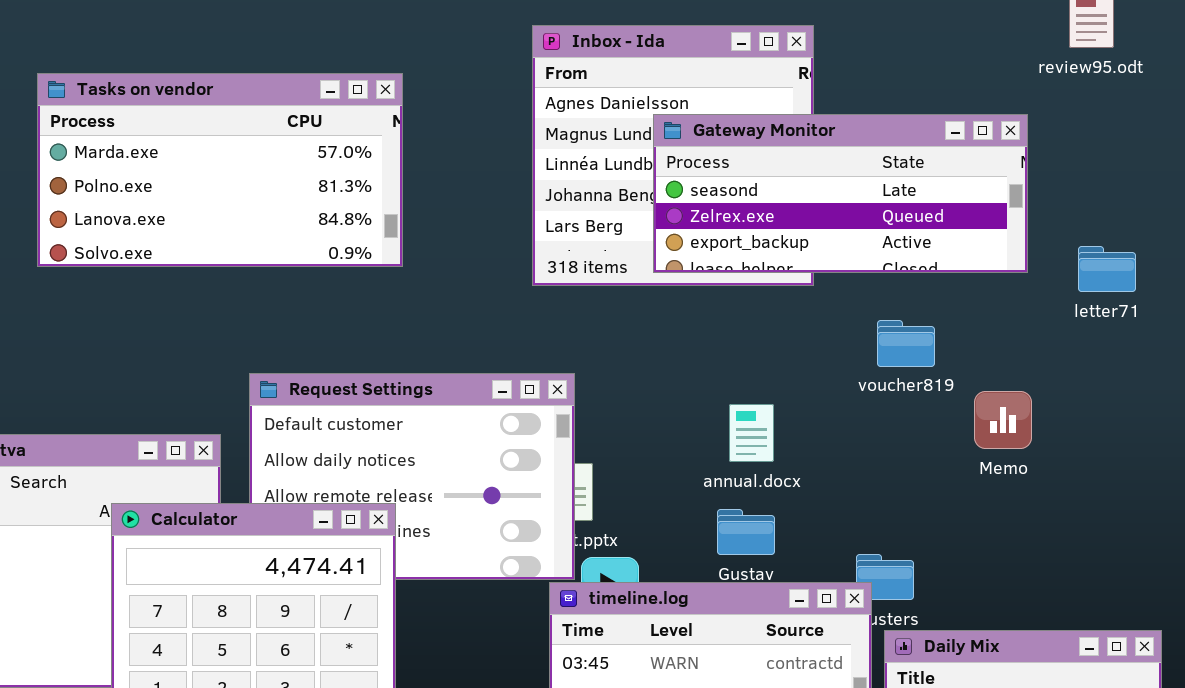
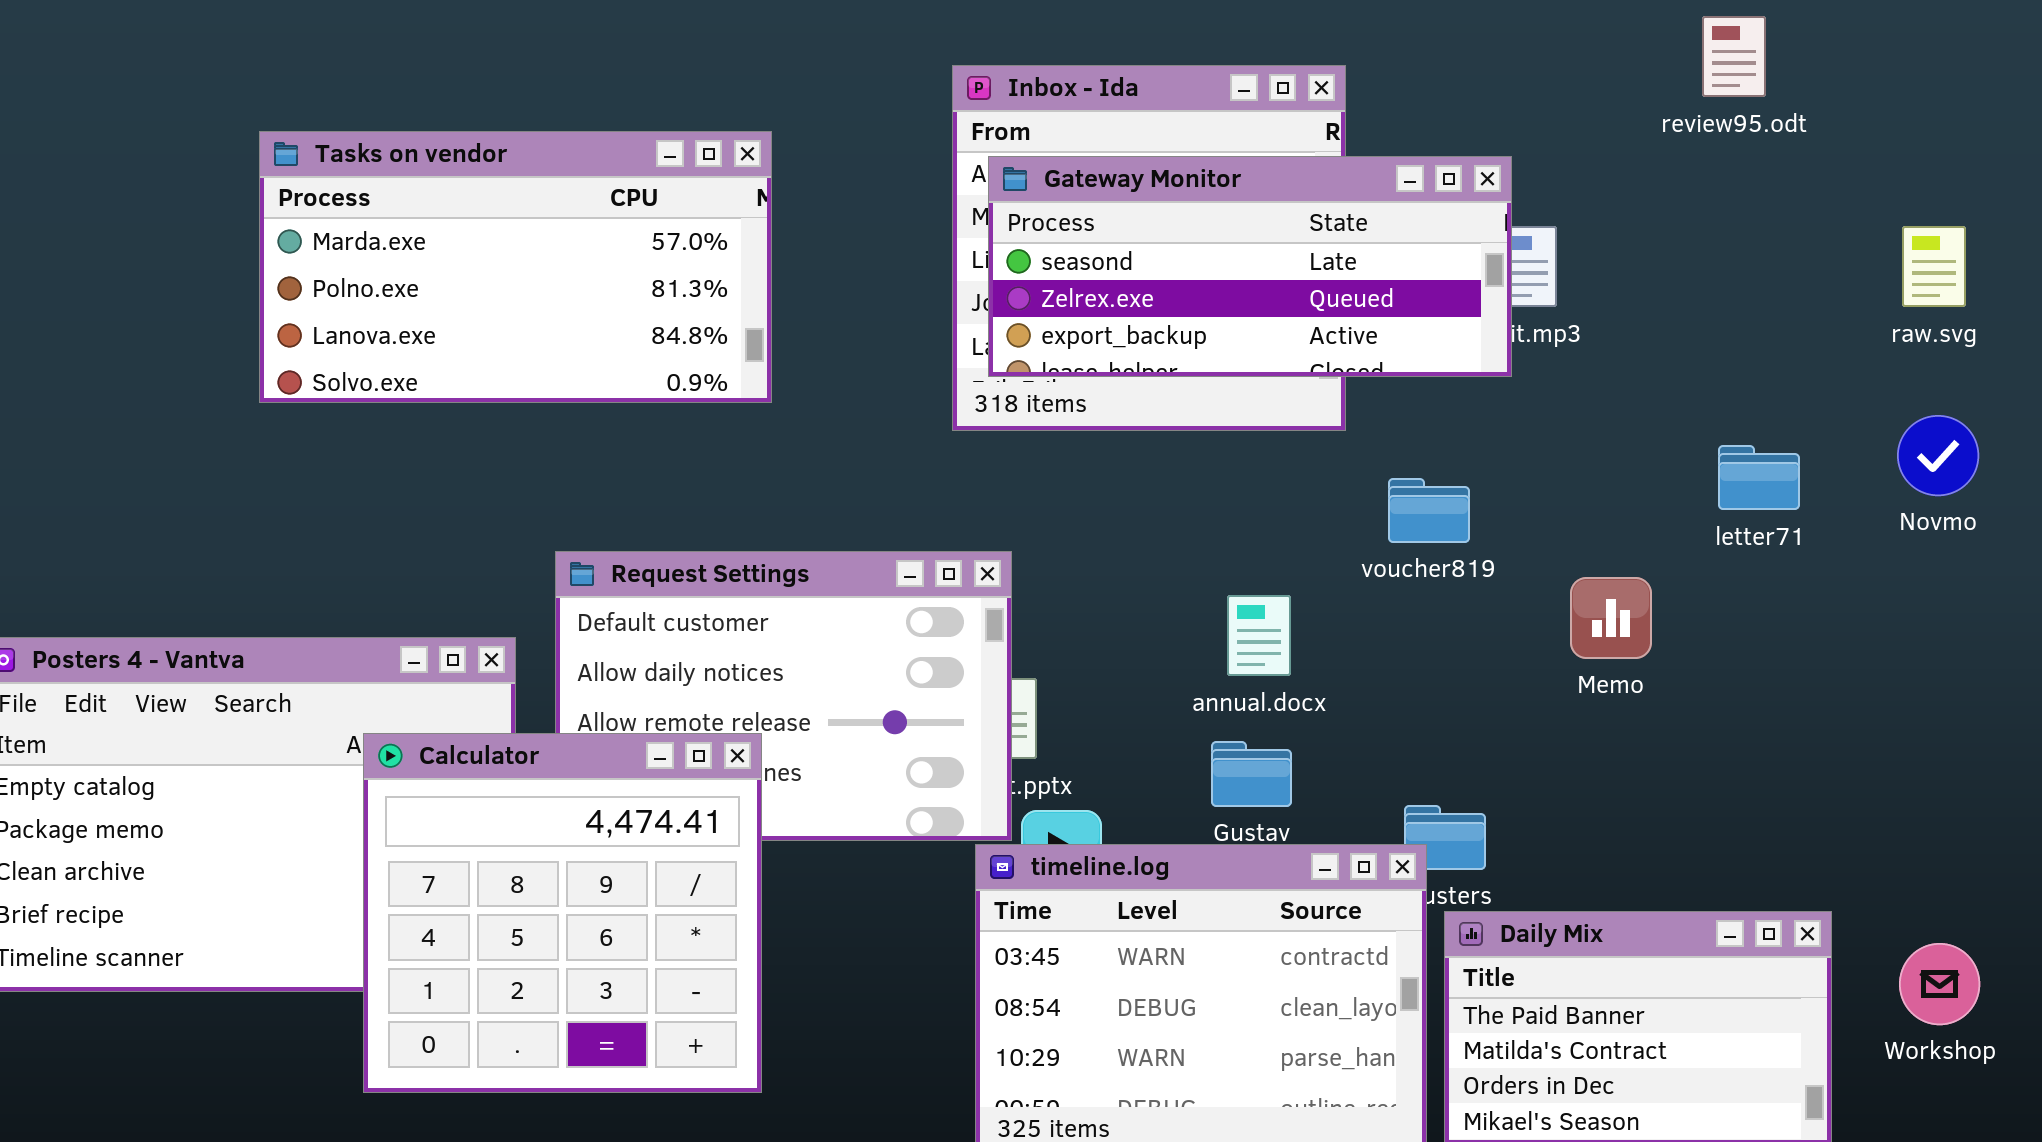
Gateway Monitor: [653,114,1028,273] -> [988,156,1512,377], moved
letter71: [1078,246,1136,292] -> [1718,445,1800,510], moved
voucher819: [877,320,935,367] -> [1388,478,1470,543], moved

